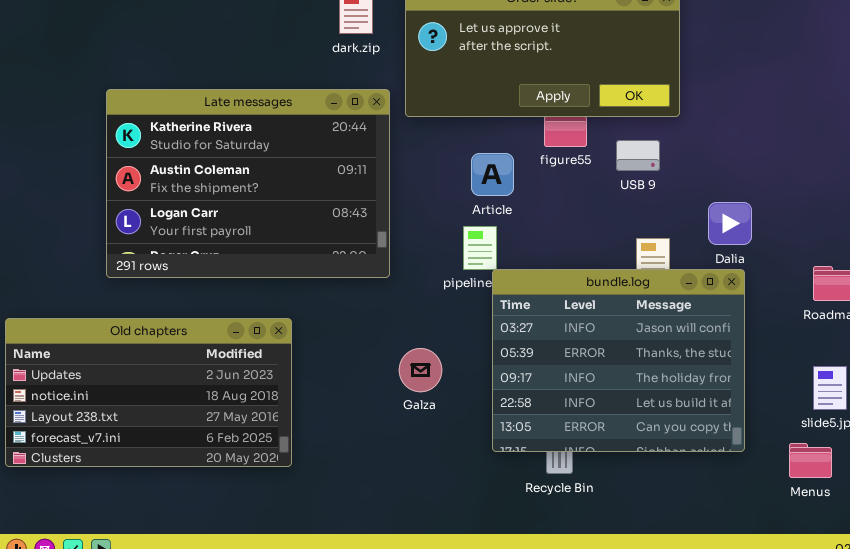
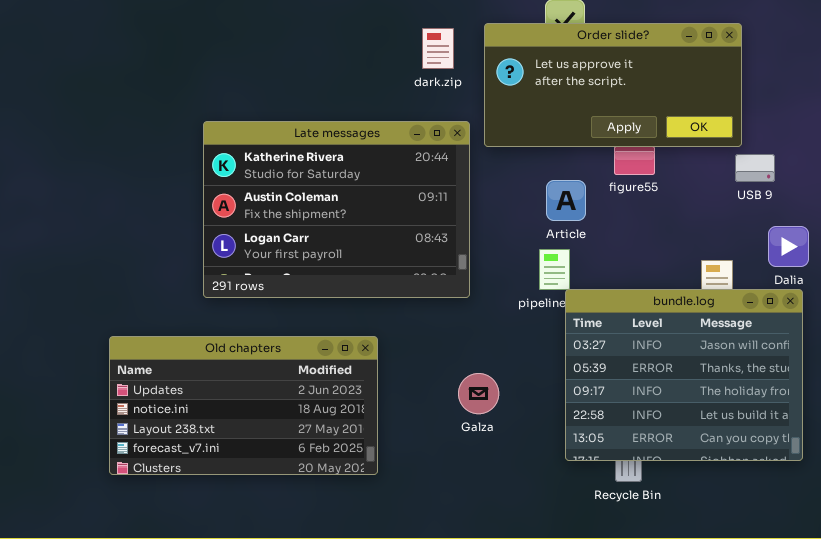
USB 9: [616,140,660,171] -> [735,154,775,182], moved
Galza: [399,348,442,392] -> [458,373,499,414], moved

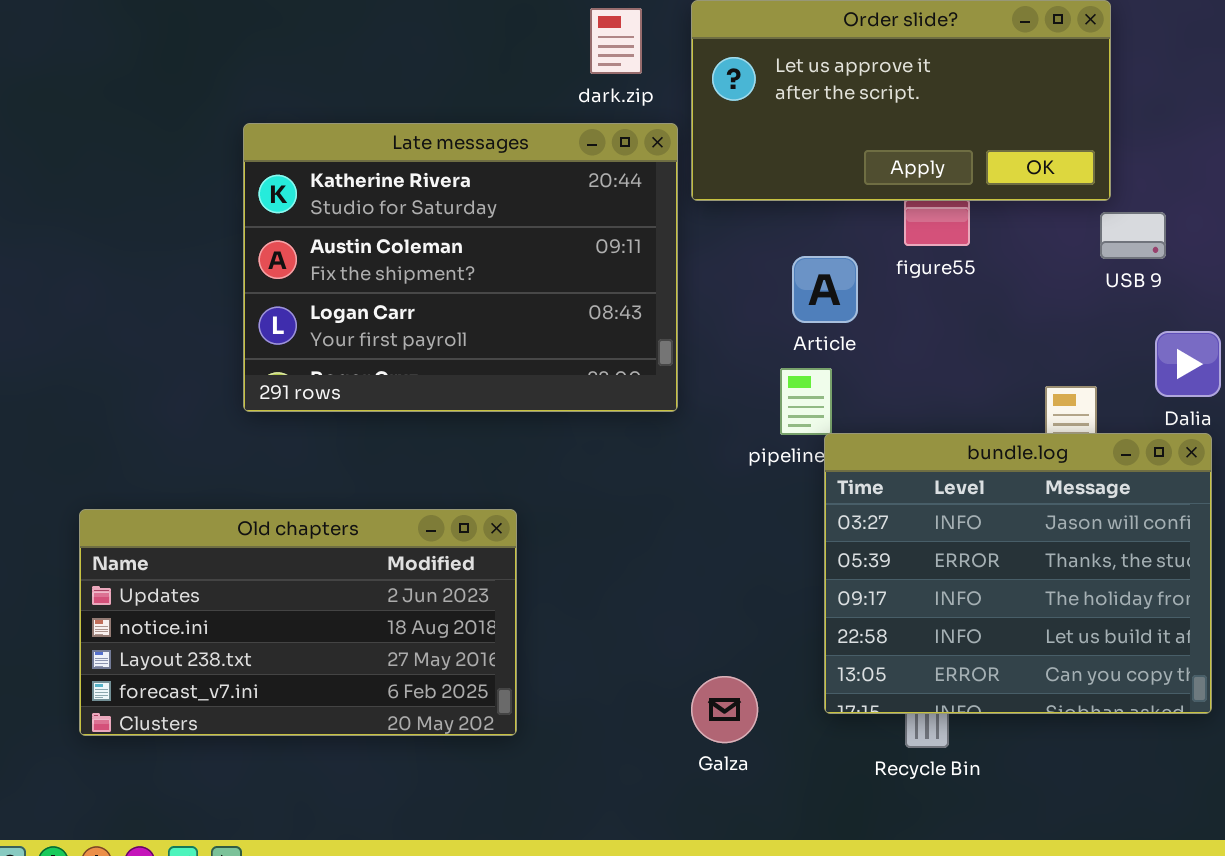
Late messages: [203,121,470,298] -> [243,123,678,412], moved
Galza: [458,373,499,414] -> [691,676,758,743], moved

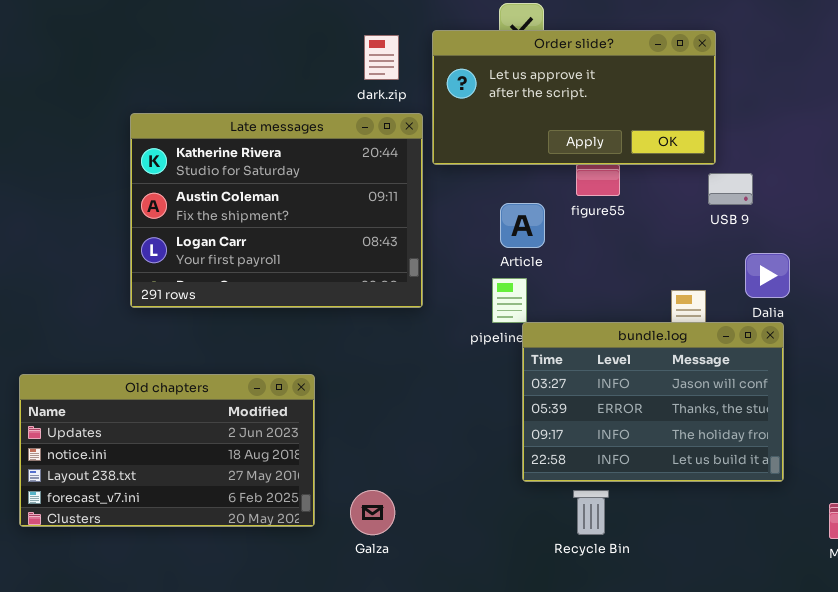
bundle.log: [824,433,1212,714] -> [522,322,784,482], resized
Galza: [691,676,758,743] -> [350,490,395,535], moved

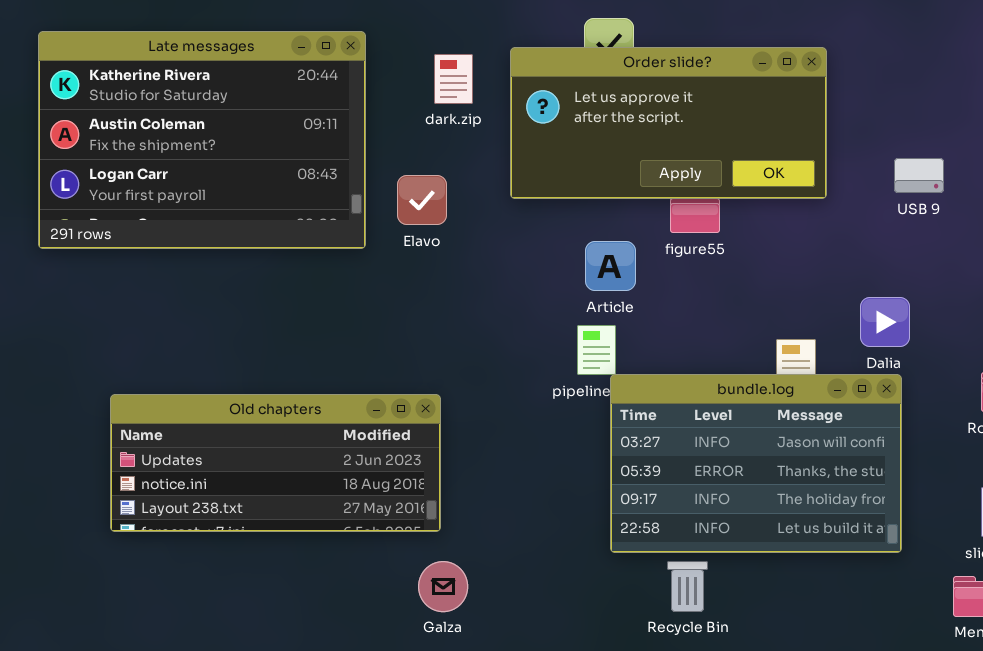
Late messages: [130,113,423,308] -> [38,31,366,249], moved
USB 9: [708,173,753,205] -> [894,158,944,193], moved
Old chapters: [19,374,315,527] -> [110,394,441,532], moved, resized

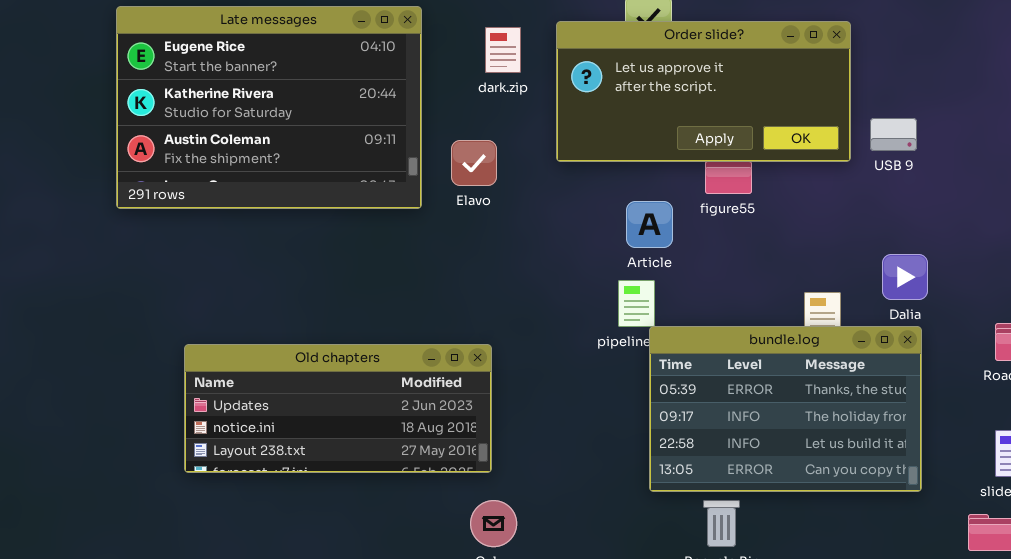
Late messages: [38,31,366,249] -> [116,6,422,209], scrolled up 1 row
USB 9: [894,158,944,193] -> [870,118,917,151], moved
bundle.log: [610,374,902,553] -> [649,326,922,492], scrolled down 1 row

